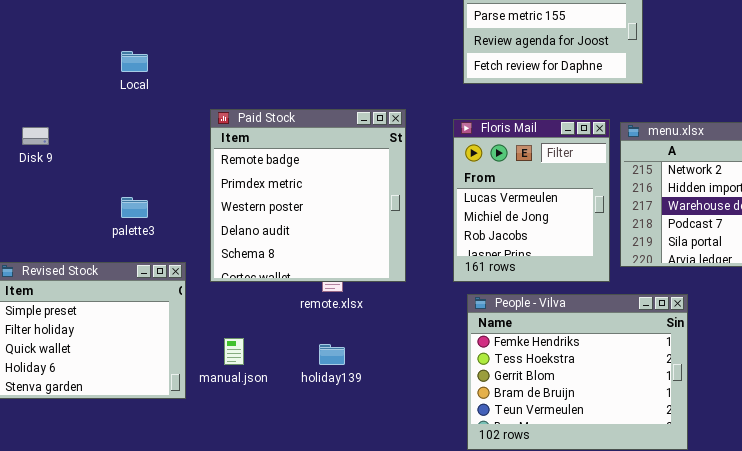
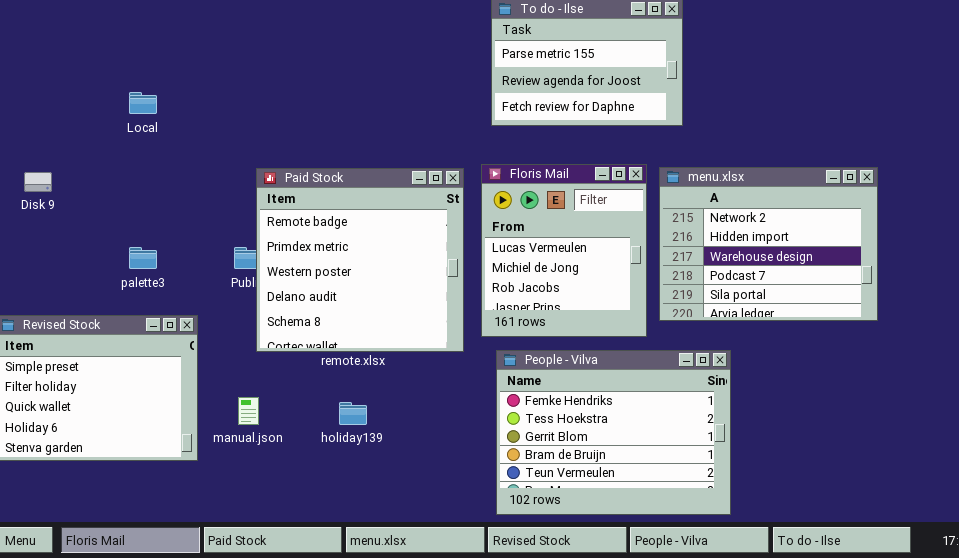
Paid Stock: [210,109,406,282] -> [256,168,464,352], moved

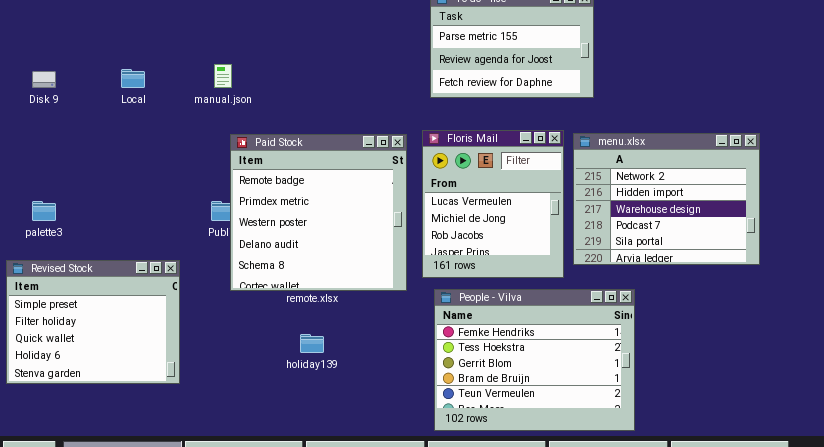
Disk 9: [24,172,52,192] -> [32,71,56,88], moved
palette3: [129,247,157,269] -> [32,201,56,221], moved
manual.json: [238,397,259,425] -> [214,64,232,88], moved

